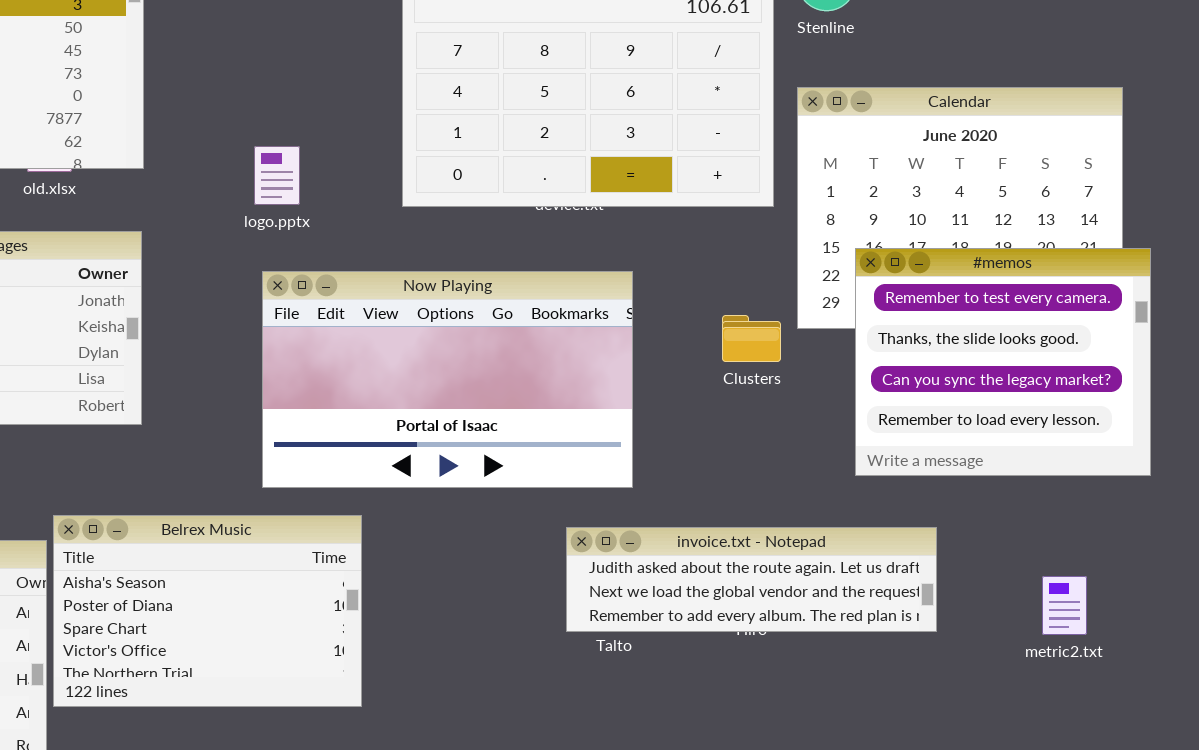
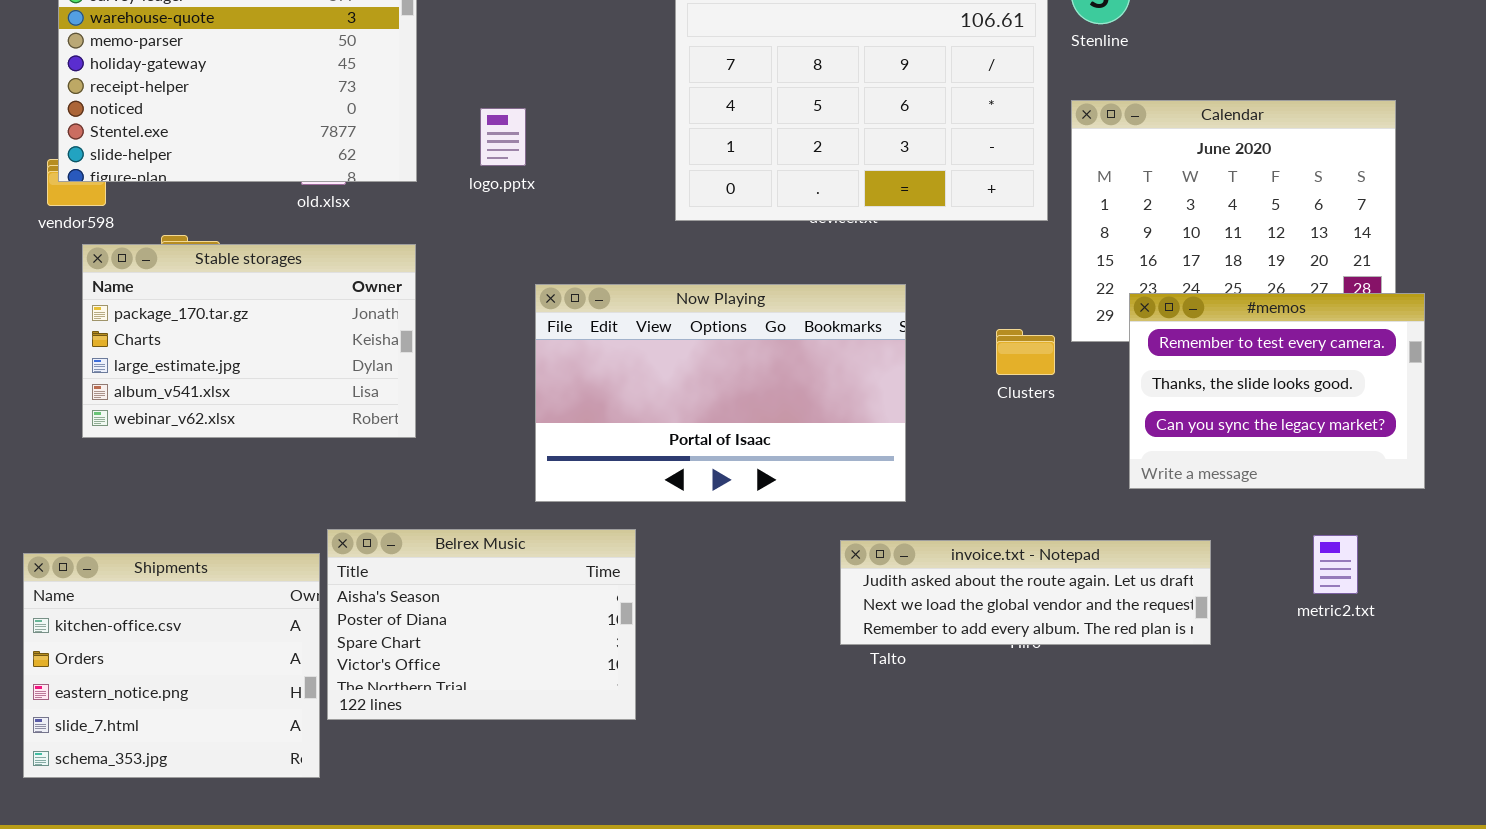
logo.pptx: [254,146,300,205] -> [480,108,526,166], moved
#memos: [855,248,1151,476] -> [1129,293,1425,489], resized
metric2.txt: [1042,576,1087,635] -> [1313,535,1358,594], moved

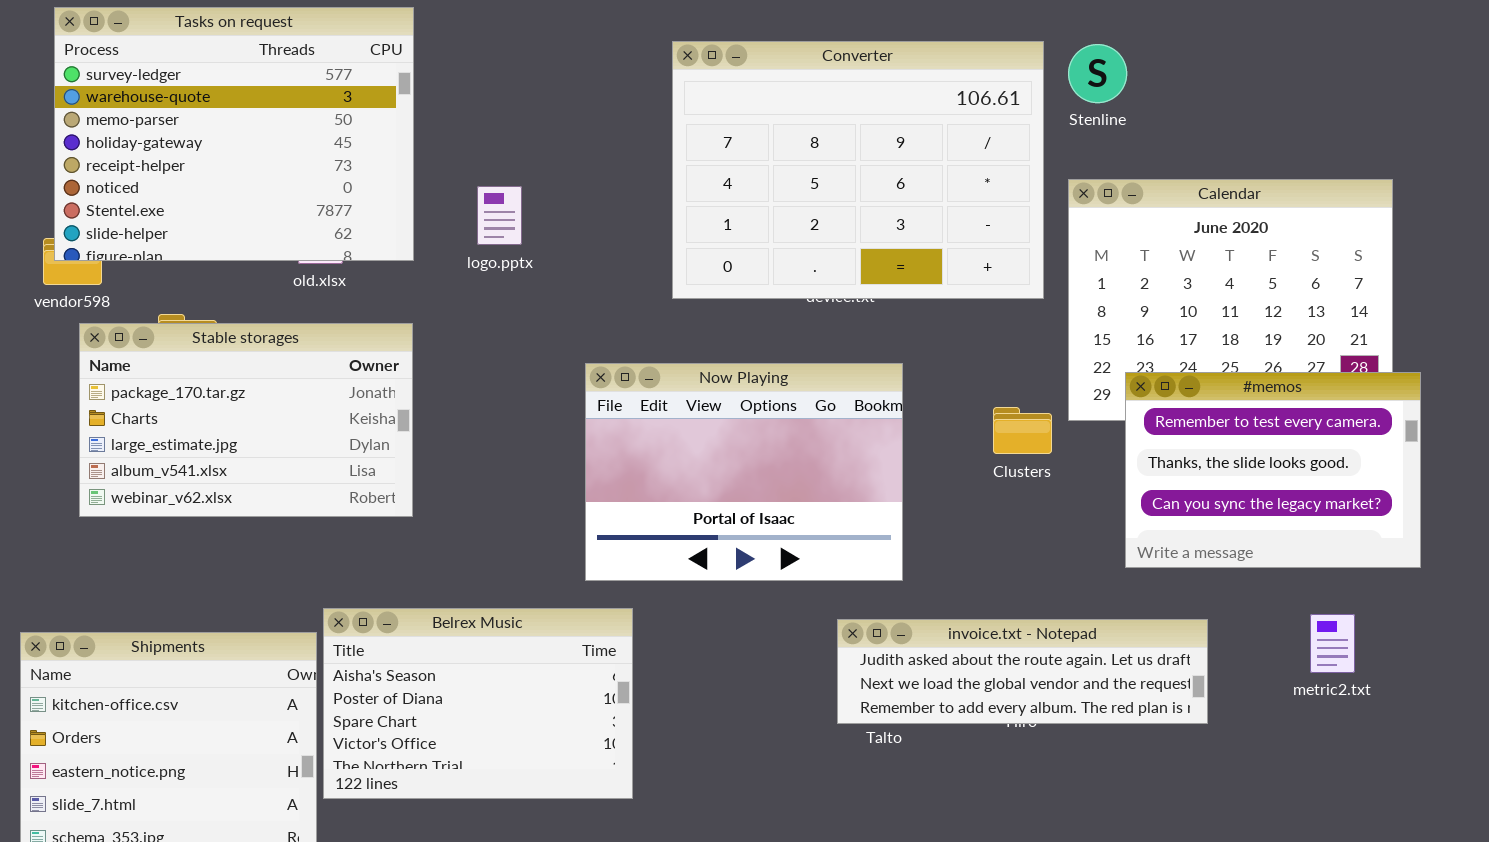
Now Playing: [535,284,906,502] -> [585,363,903,581], resized

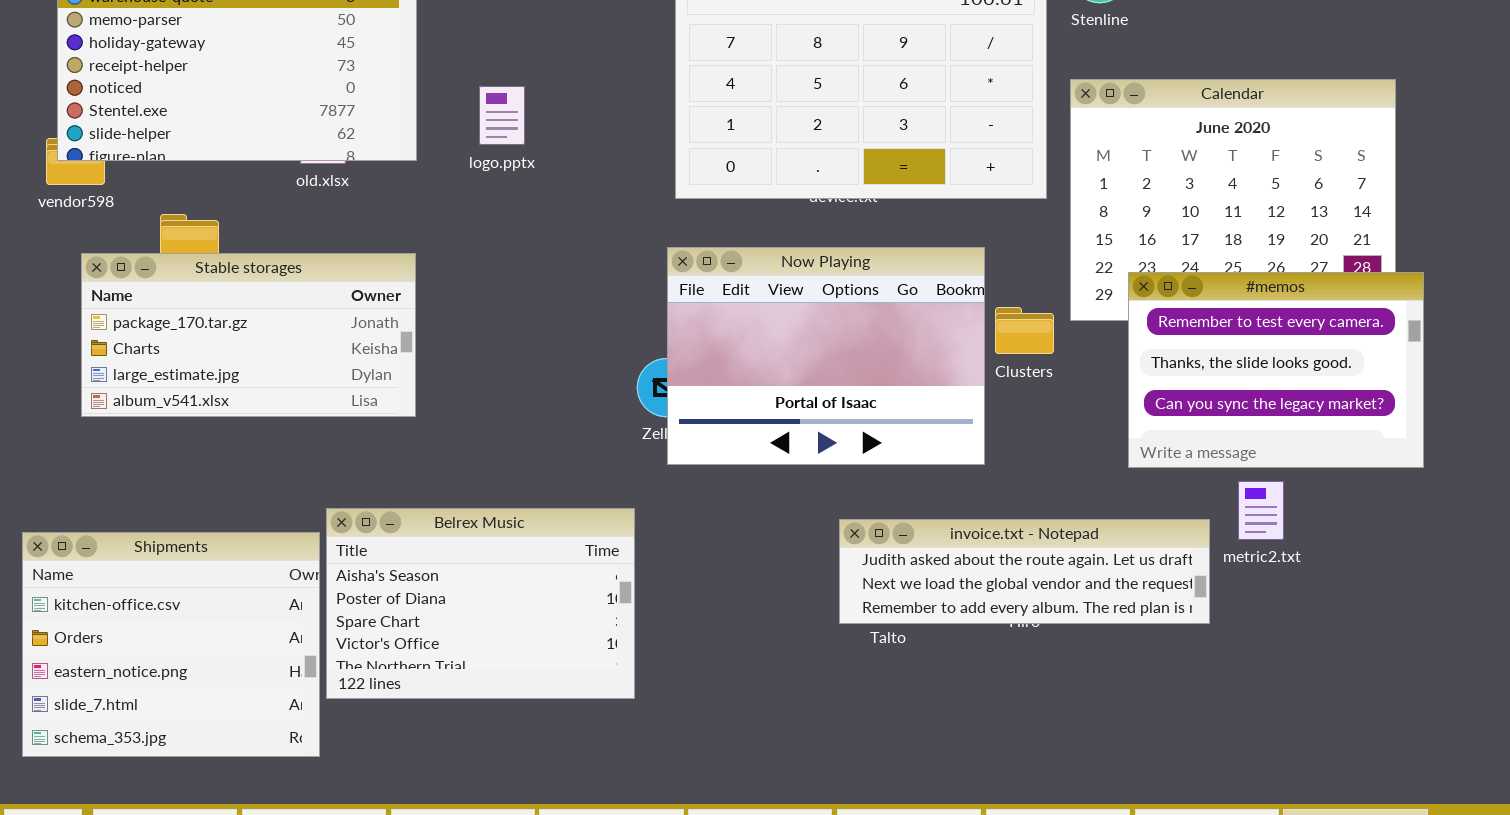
Stable storages: [79,323,413,517] -> [81,253,416,417], resized
Now Playing: [585,363,903,581] -> [667,247,985,465], moved
metric2.txt: [1310,614,1355,673] -> [1238,481,1284,540], moved

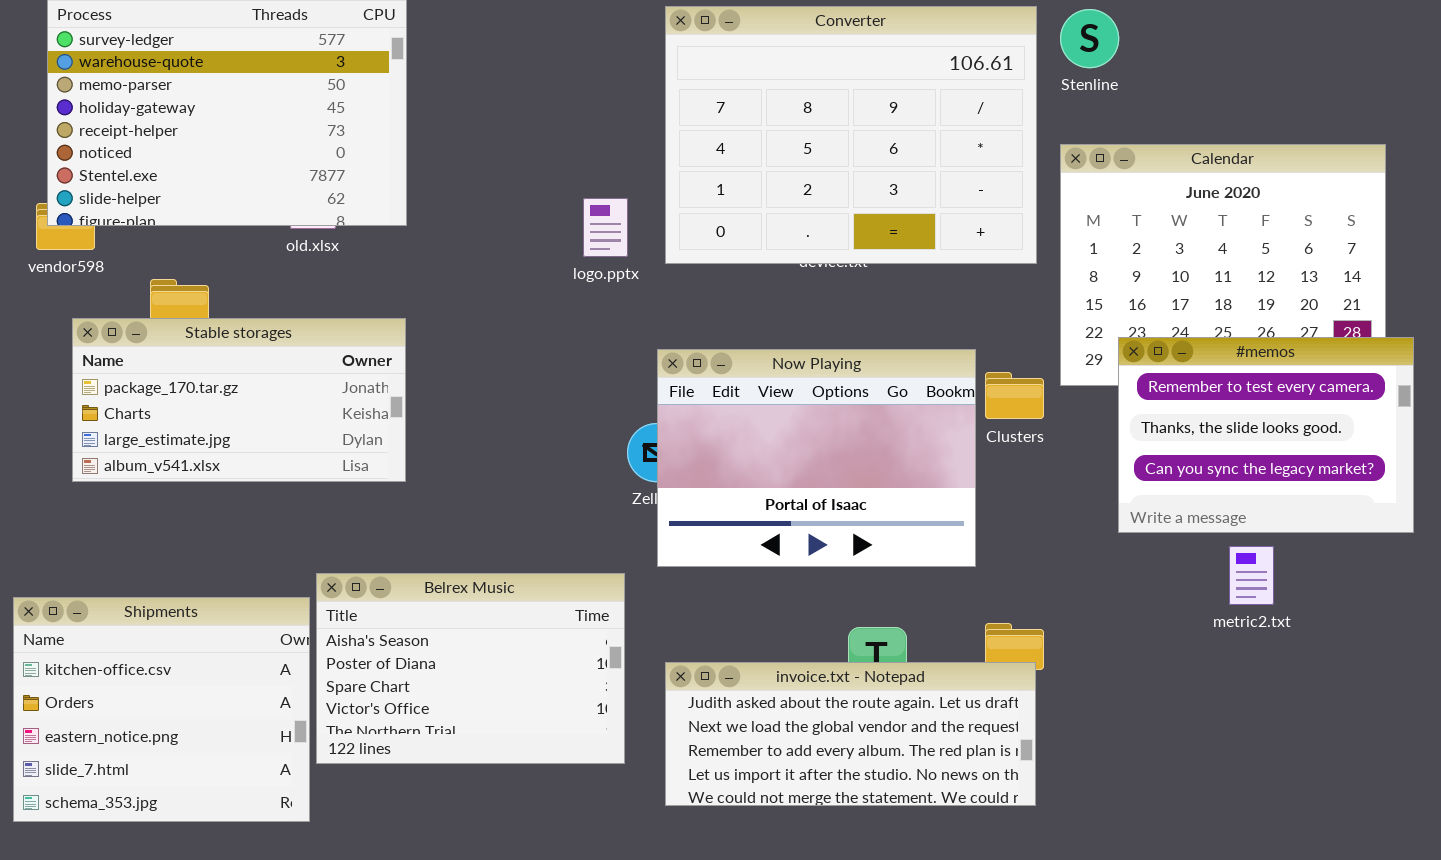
logo.pptx: [479,86,525,145] -> [583,198,628,257], moved
Now Playing: [667,247,985,465] -> [657,349,976,567], moved
invoice.txt - Notepad: [839,519,1210,624] -> [665,662,1036,806], moved, resized

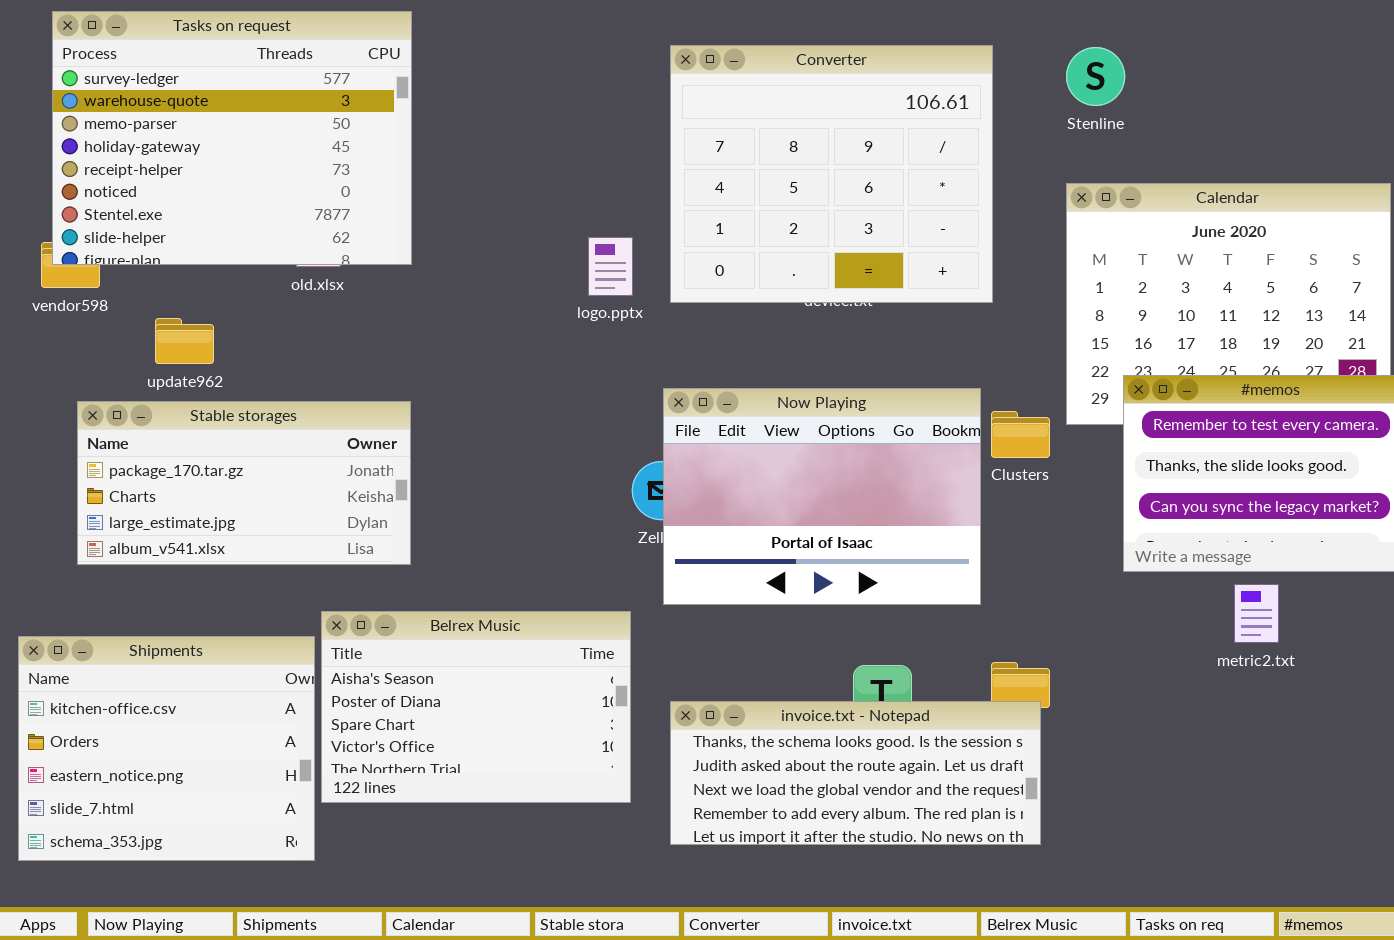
Converter: [665,6,1037,264] -> [670,45,993,303], resized
Stable storages: [72,318,406,482] -> [77,401,411,565], moved
invoice.txt - Notepad: [665,662,1036,806] -> [670,701,1041,845], scrolled up 1 row

